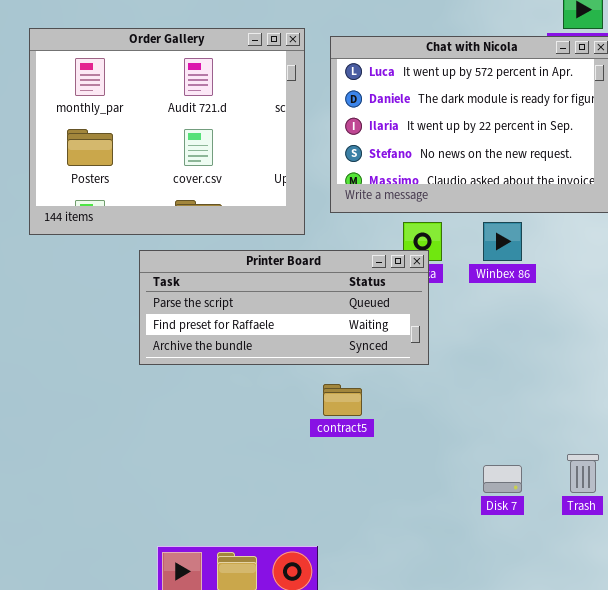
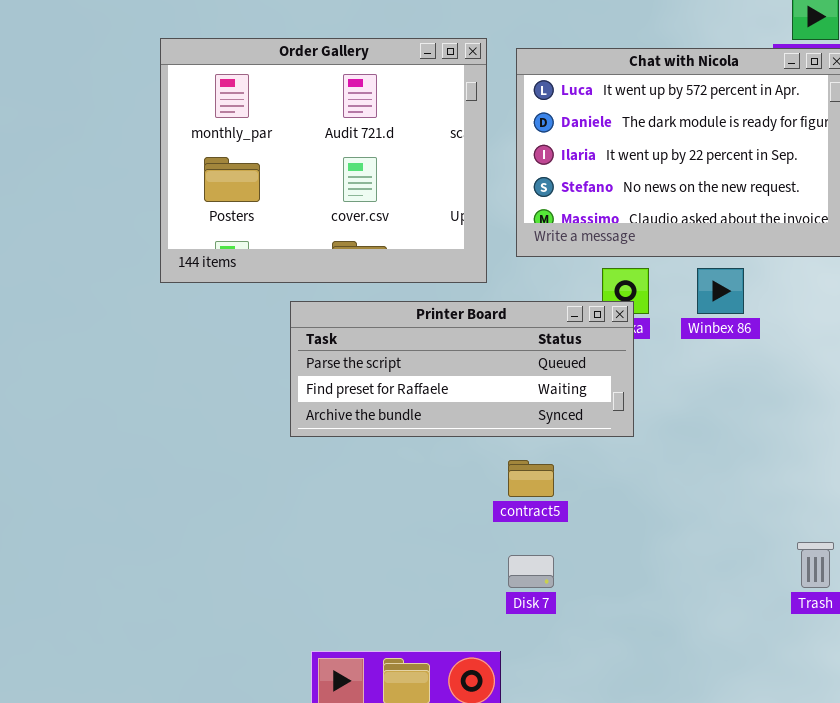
Disk 7: [483,465,522,493] -> [508,555,554,588], moved

